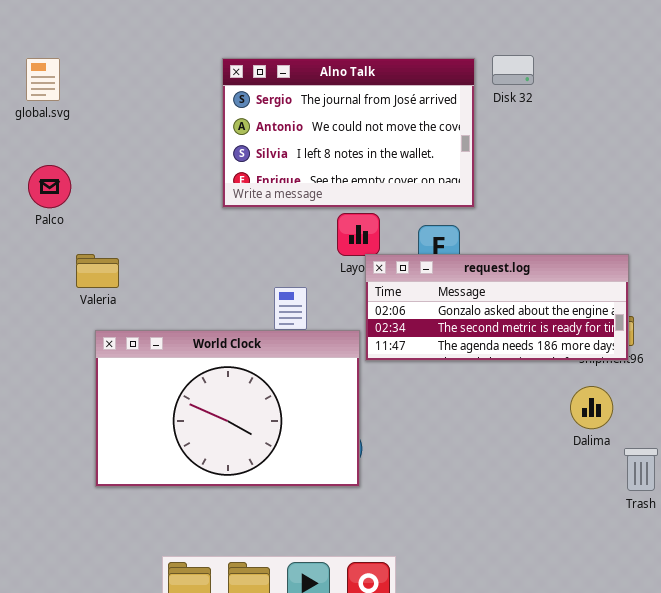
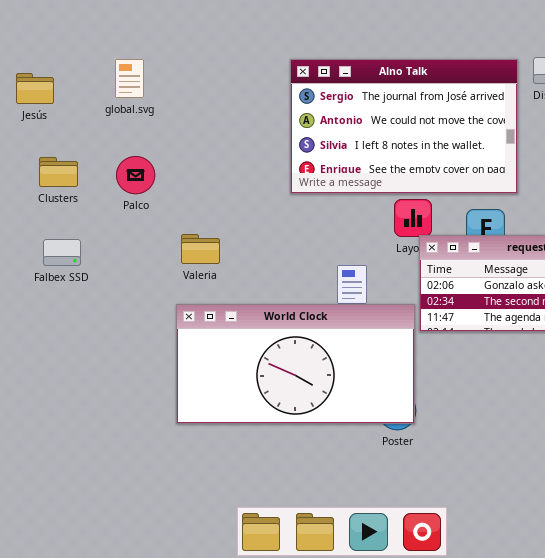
Valeria: [76,254,119,288] -> [181,234,220,264], moved
World Clock: [95,330,360,487] -> [176,304,415,424], resized

